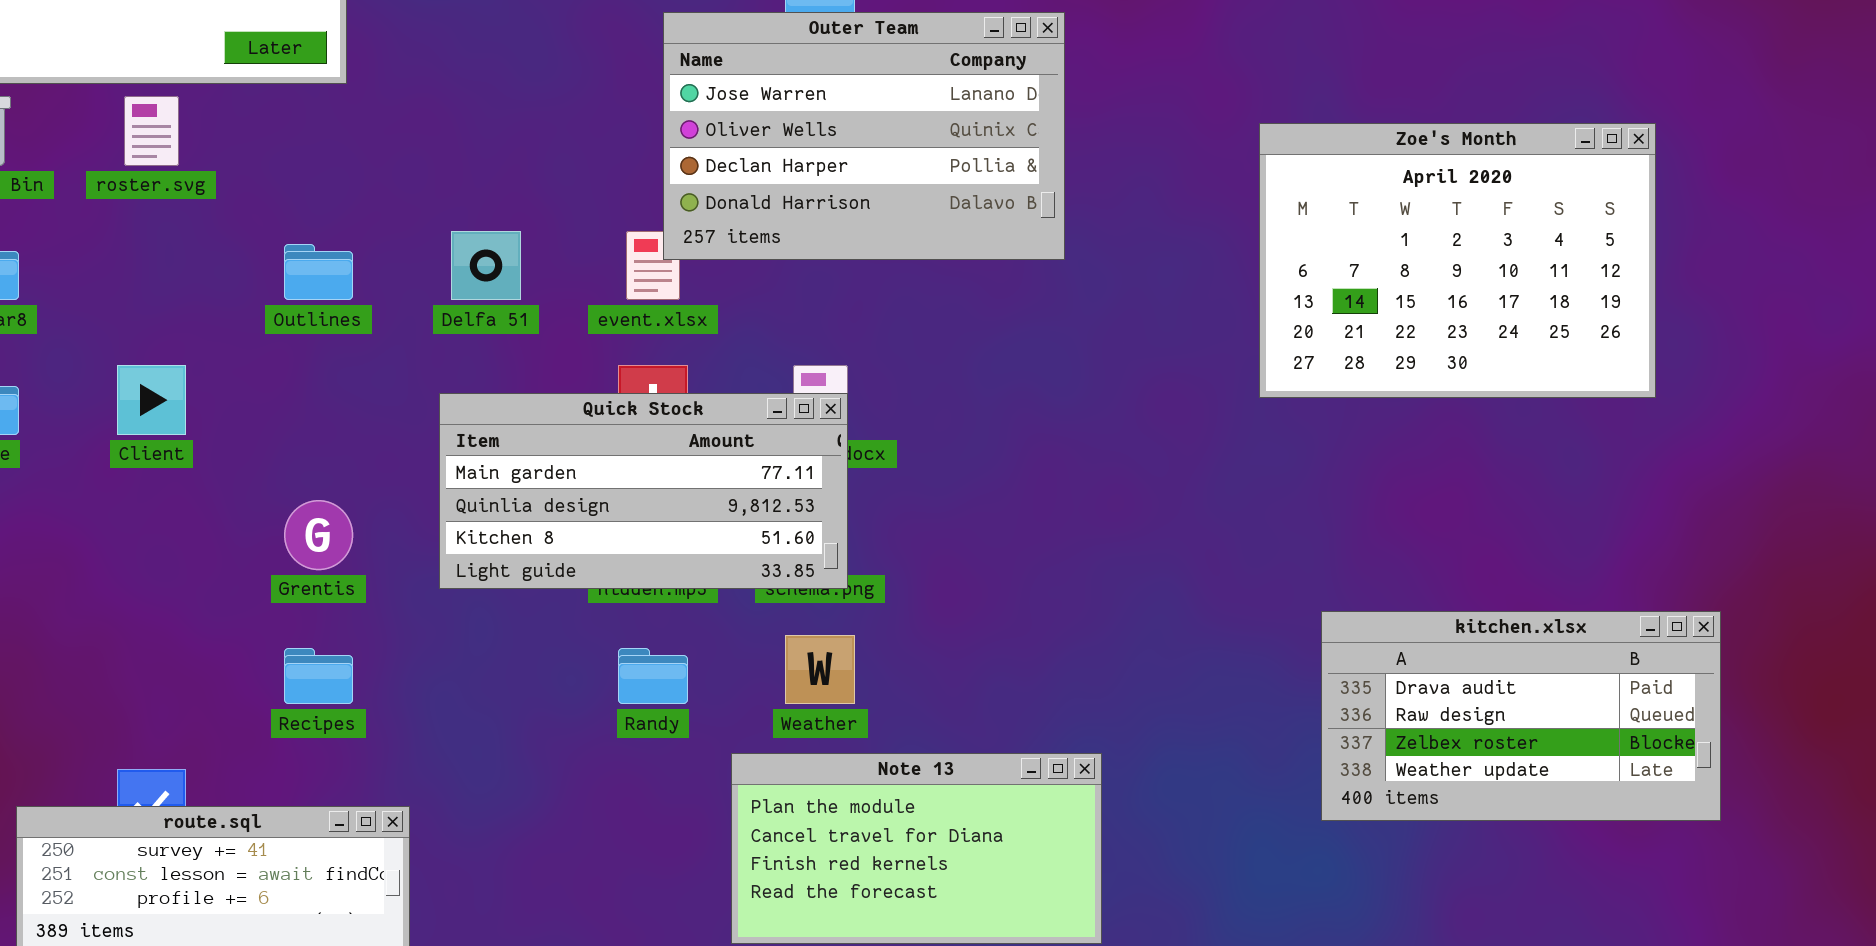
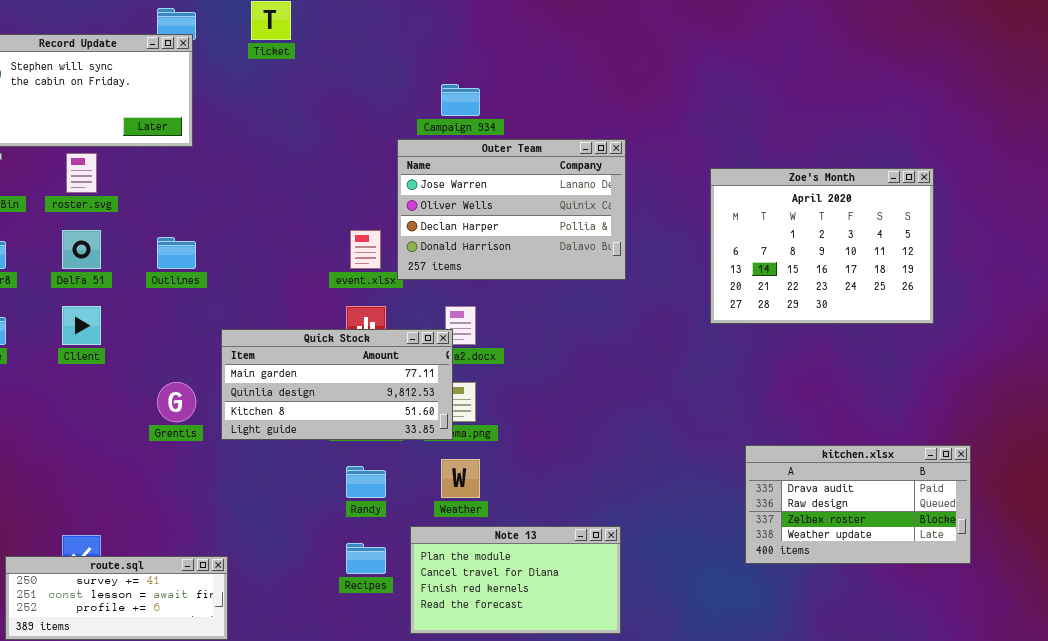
Outer Team: [663,12,1065,260] -> [397,139,626,280], moved
Delfa 51: [451,231,521,300] -> [62,230,101,269], moved
Quick Stock: [439,393,848,589] -> [221,329,453,440], moved
Recipes: [284,648,353,704] -> [346,543,386,574], moved

